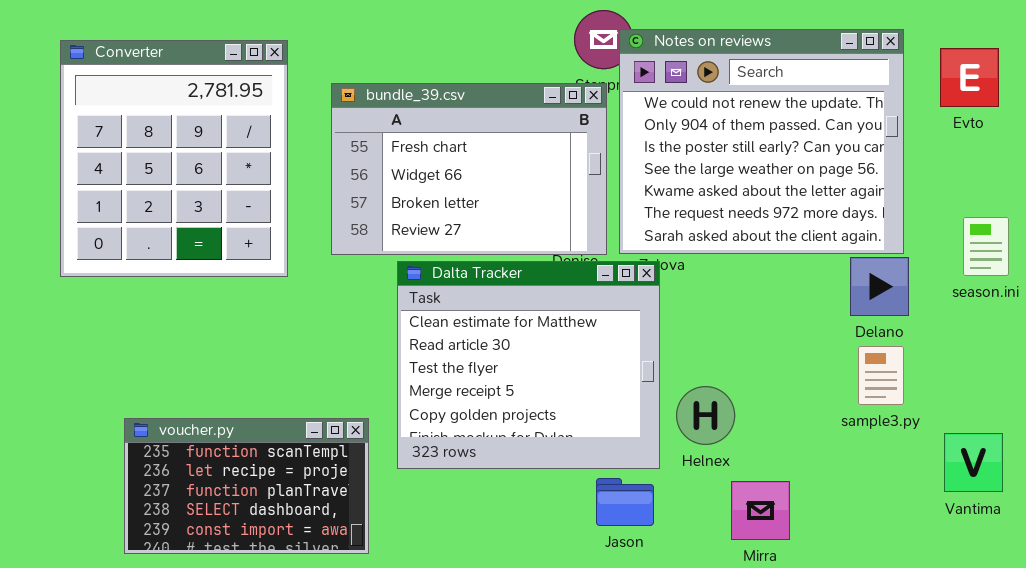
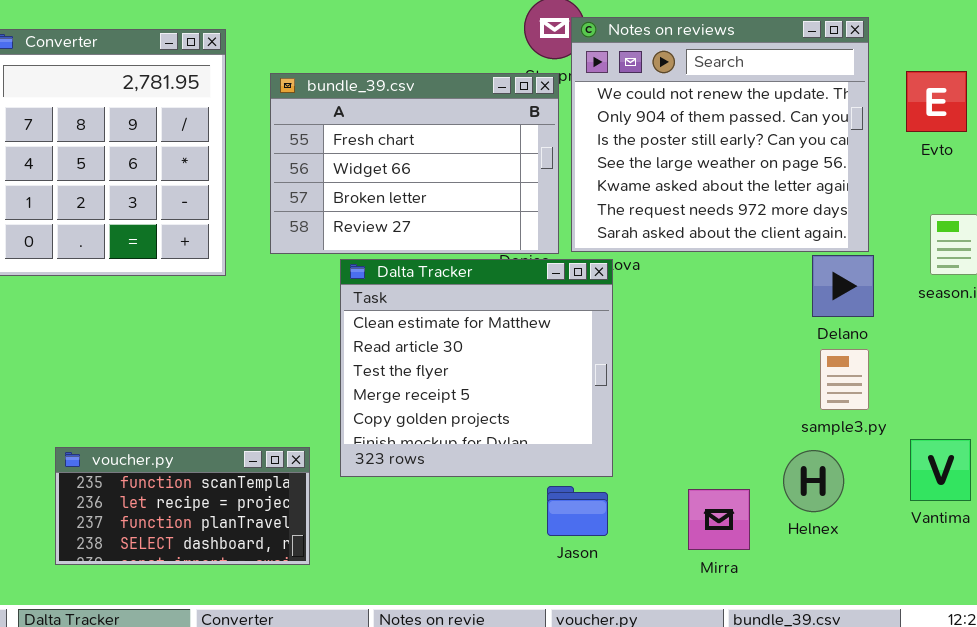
Evto: [940,48,999,107] -> [906,71,967,132], moved
Helnex: [676,386,735,445] -> [783,450,844,512], moved
voucher.py: [124,418,369,554] -> [55,447,310,565], resized

